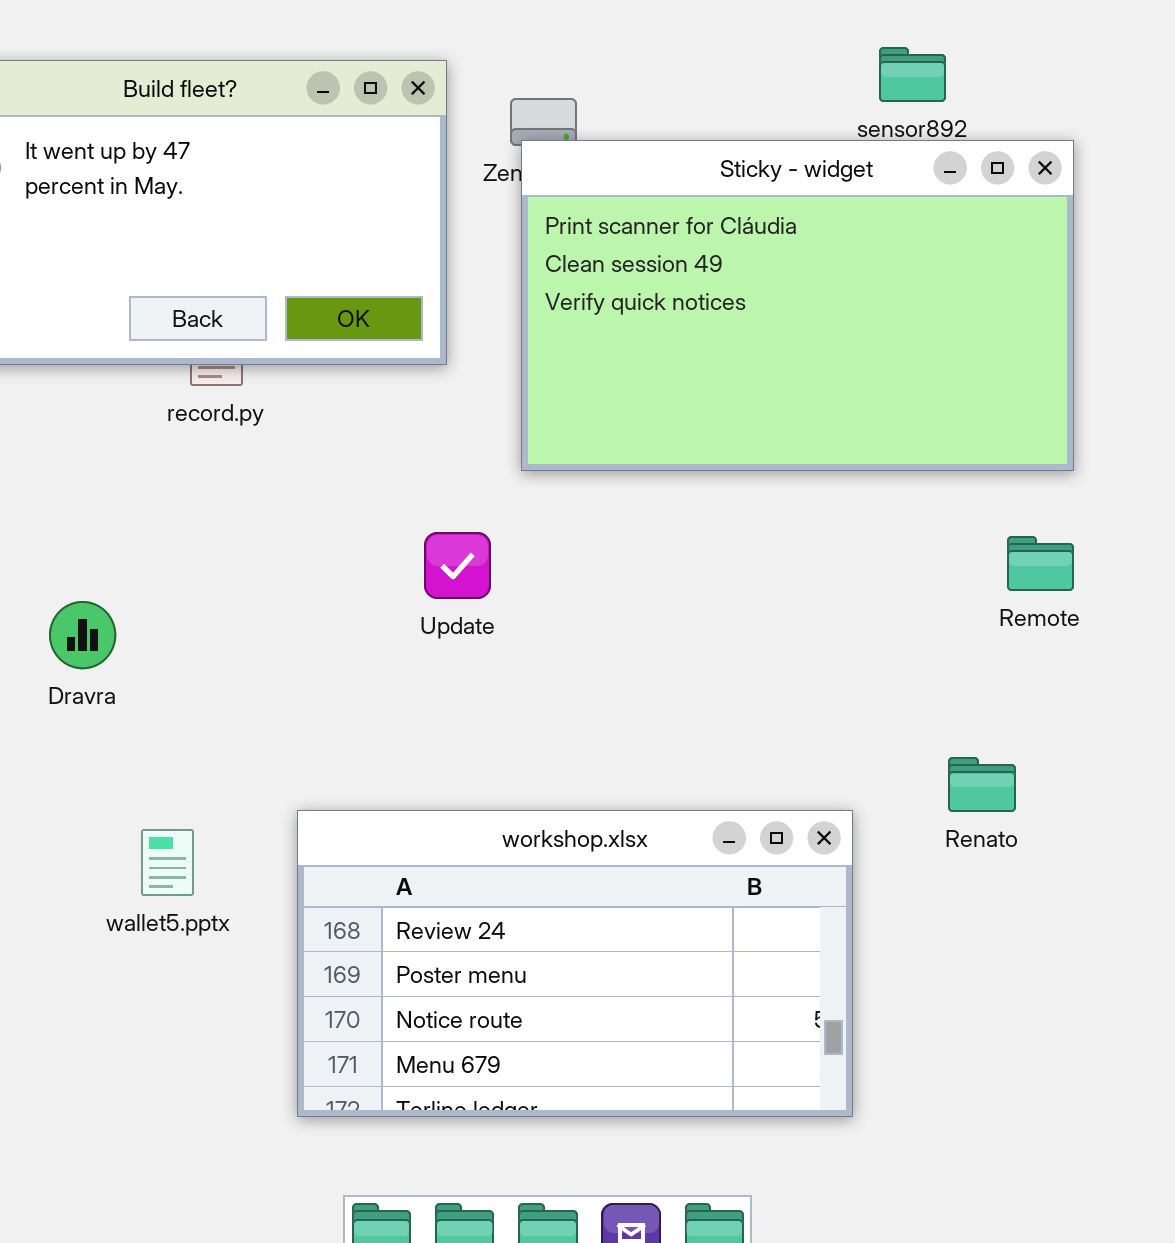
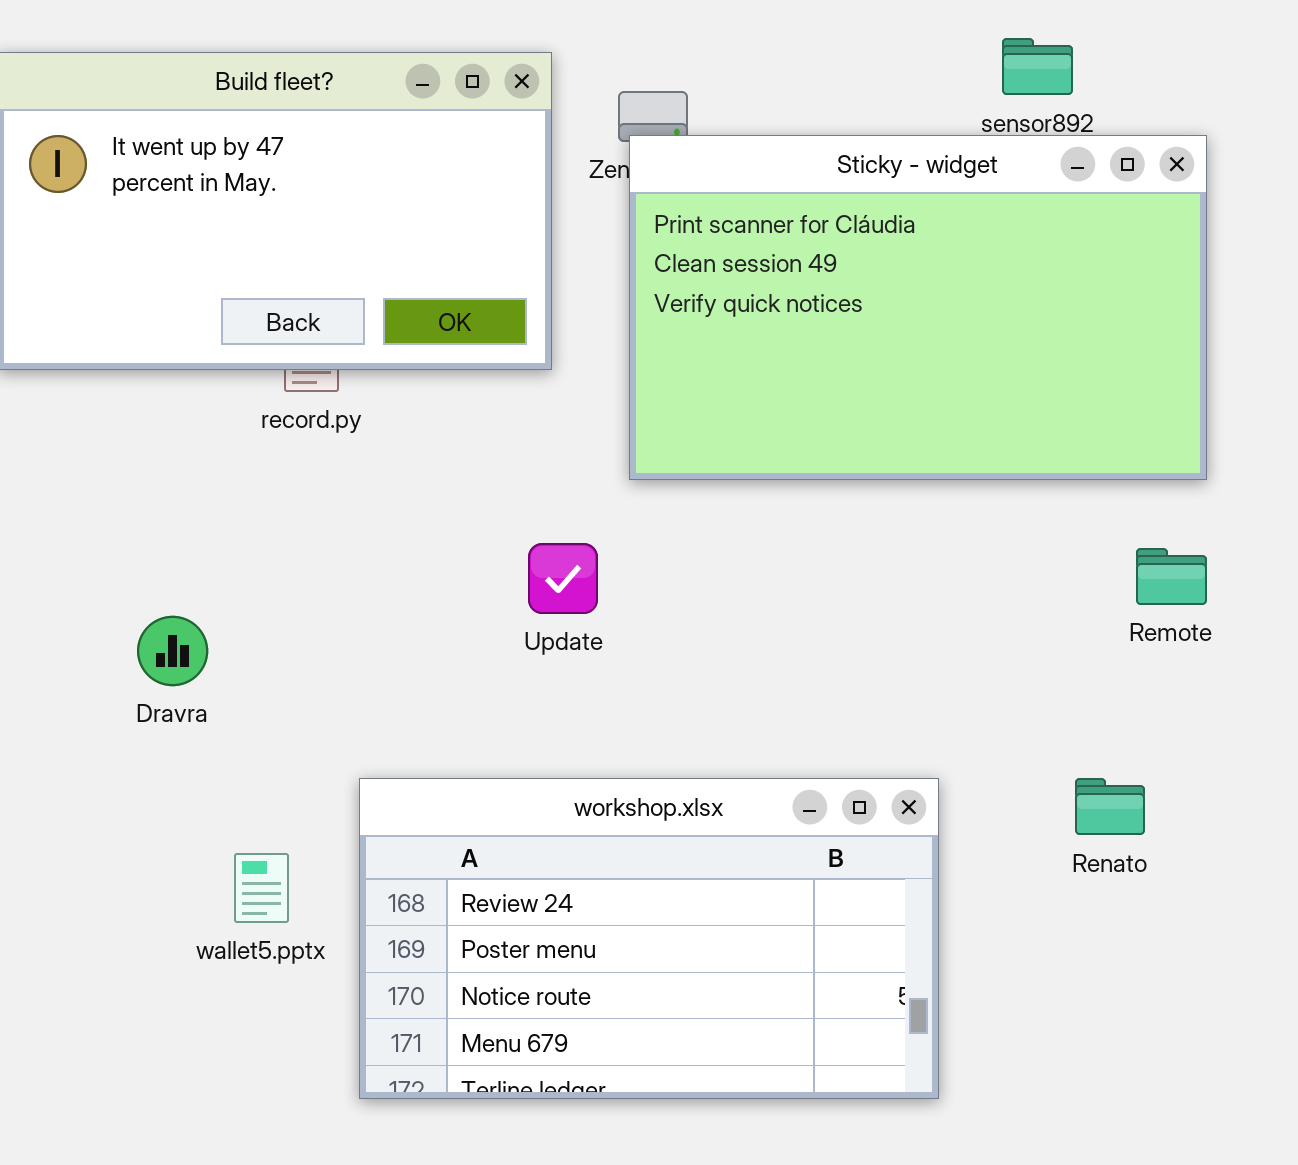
workshop.xlsx: [297,810,853,1117] -> [359,778,939,1099], moved

